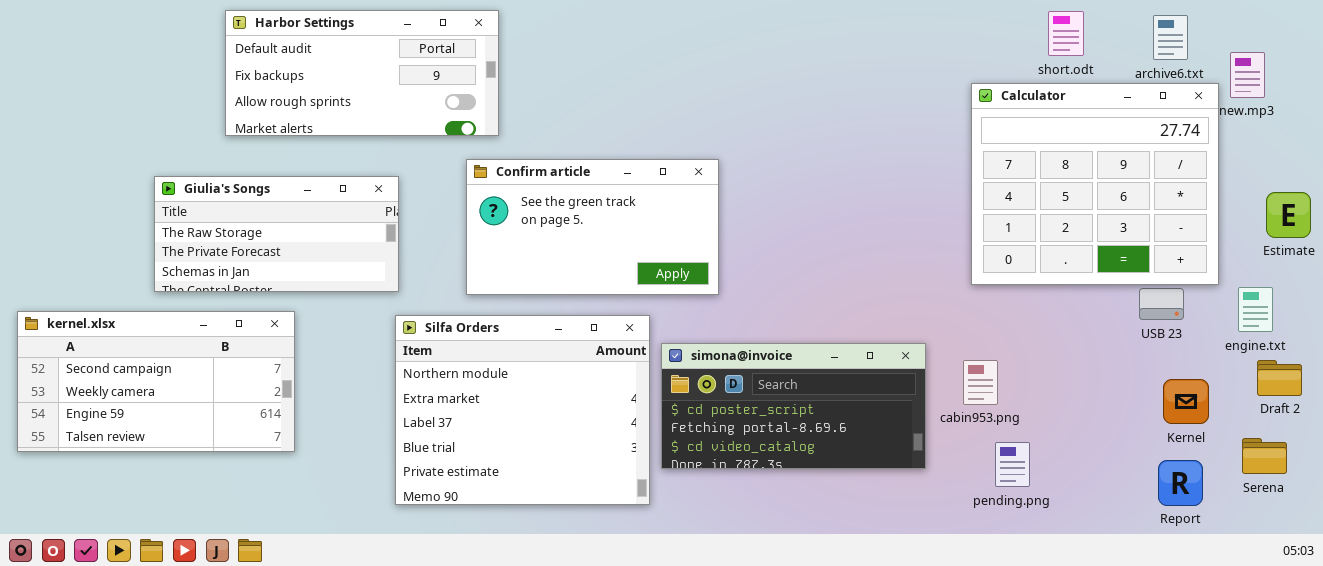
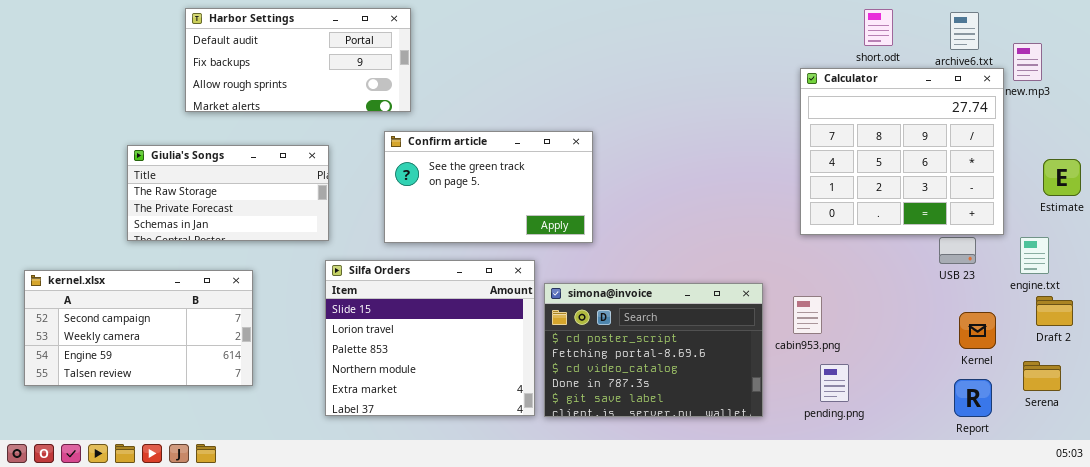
kernel.xlsx: [17,311,295,452] -> [24,270,253,386], moved
Silfa Orders: [395,315,650,505] -> [325,260,535,416], scrolled up 3 rows
simona@invoice: [661,343,926,469] -> [544,283,763,417], resized

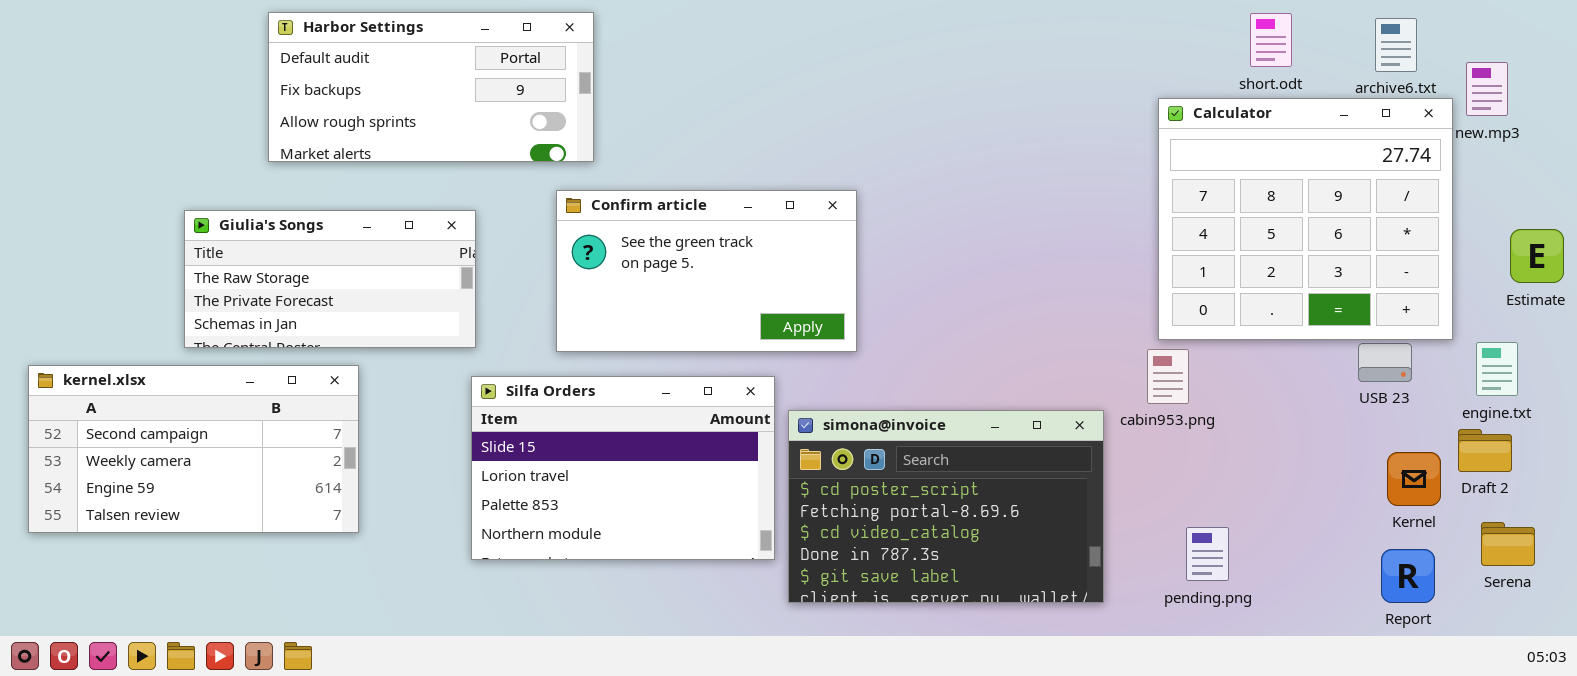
Silfa Orders: [325,260,535,416] -> [471,376,775,560], resized
kernel.xlsx: [24,270,253,386] -> [28,365,359,533], moved
cabin953.png: [793,296,822,334] -> [1147,349,1189,404], moved
Draft 2: [1036,296,1073,326] -> [1458,429,1512,472], moved

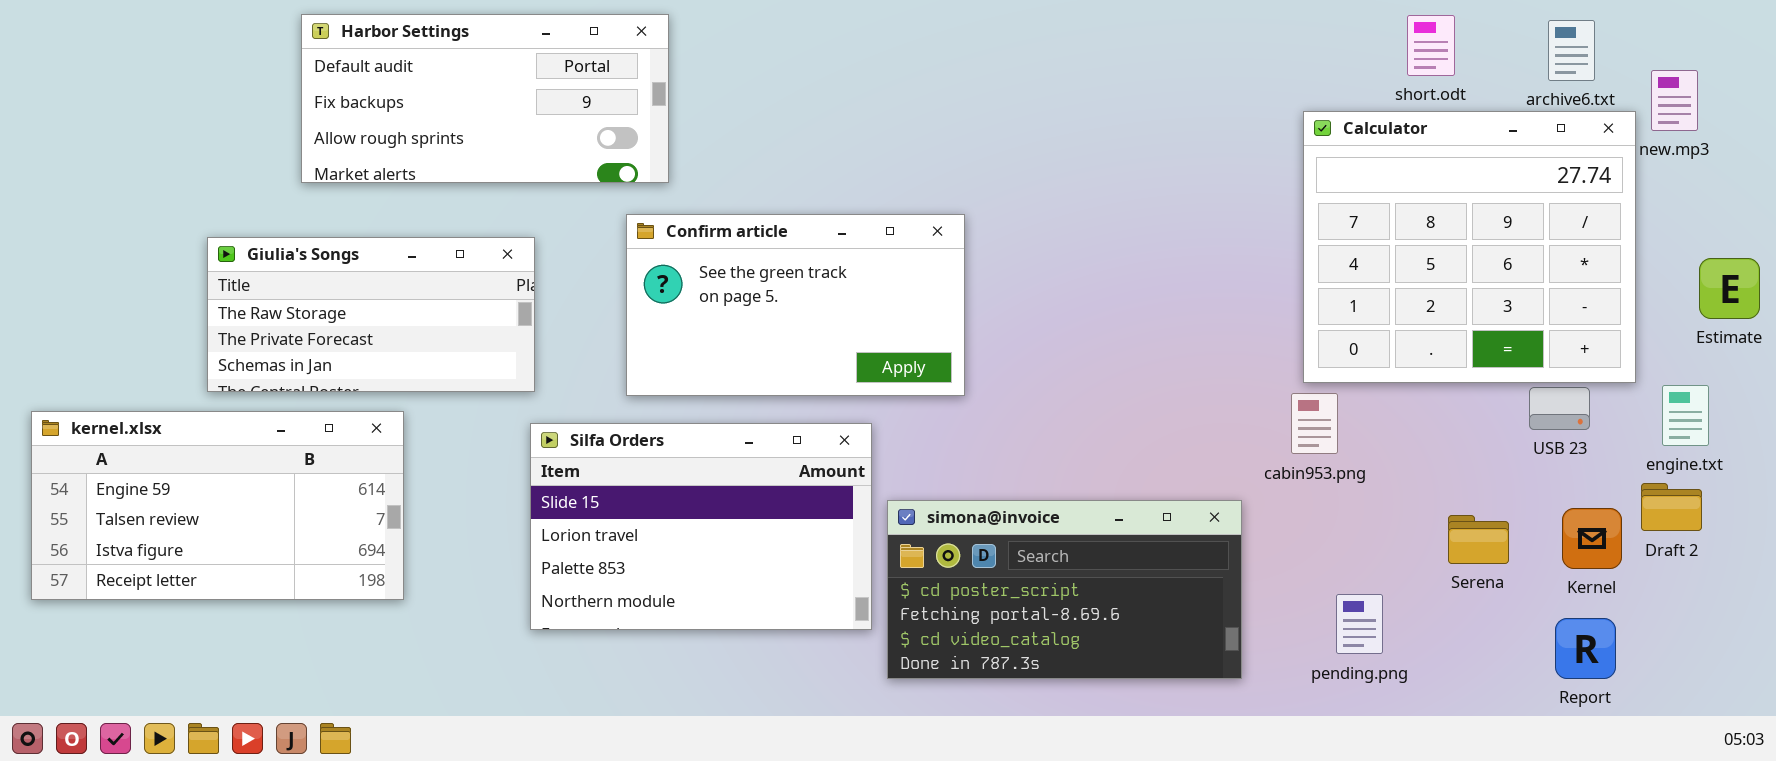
kernel.xlsx: [28,365,359,533] -> [31,411,404,600], scrolled down 2 rows
simona@invoice: [788,410,1104,603] -> [887,500,1242,679], resized
Serena: [1481,522,1535,566] -> [1448,515,1509,564], moved

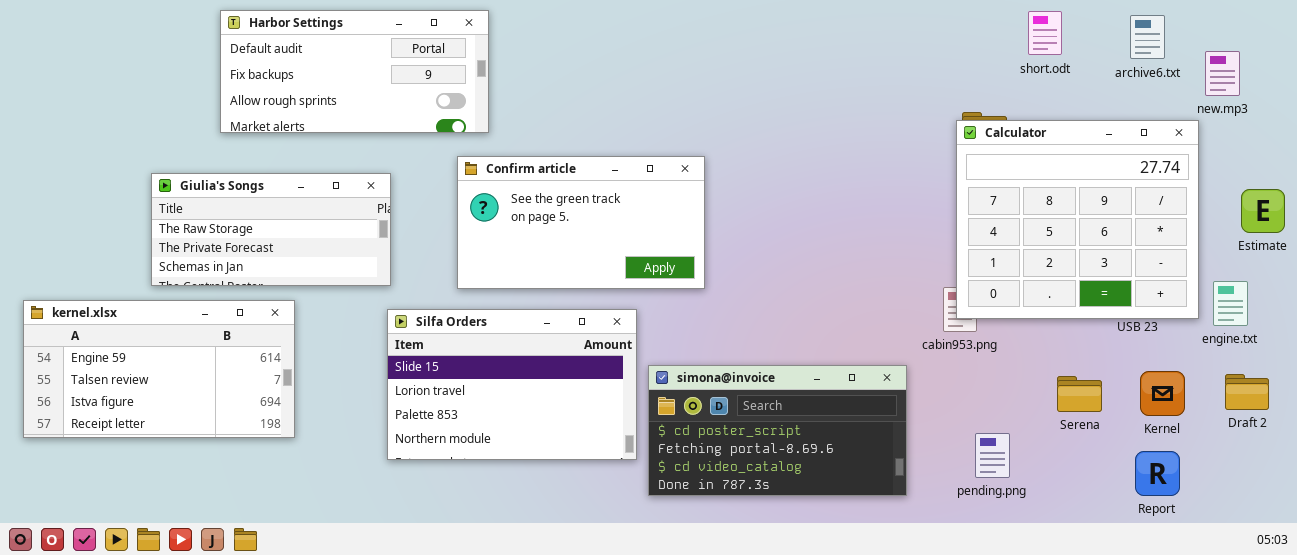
Calculator: [1303,111,1636,383] -> [956,120,1199,319], moved
Draft 2: [1641,483,1702,531] -> [1225,374,1269,410], moved

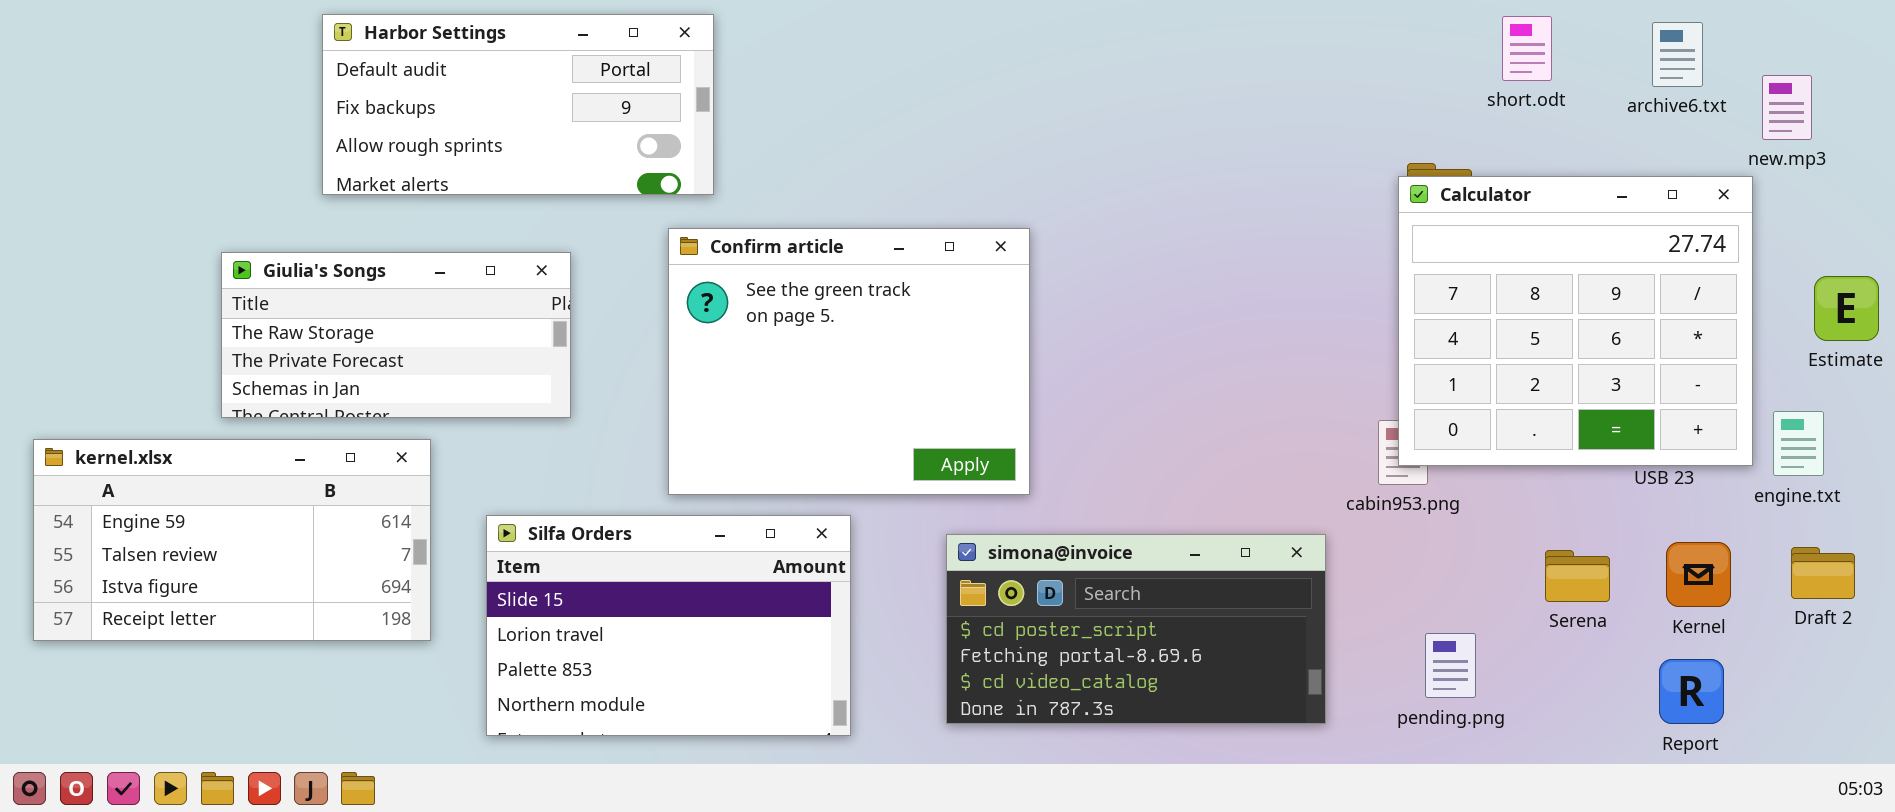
Confirm article: [457,156,705,289] -> [668,228,1030,495], resized
Silfa Orders: [387,309,637,460] -> [486,515,851,736], moved

